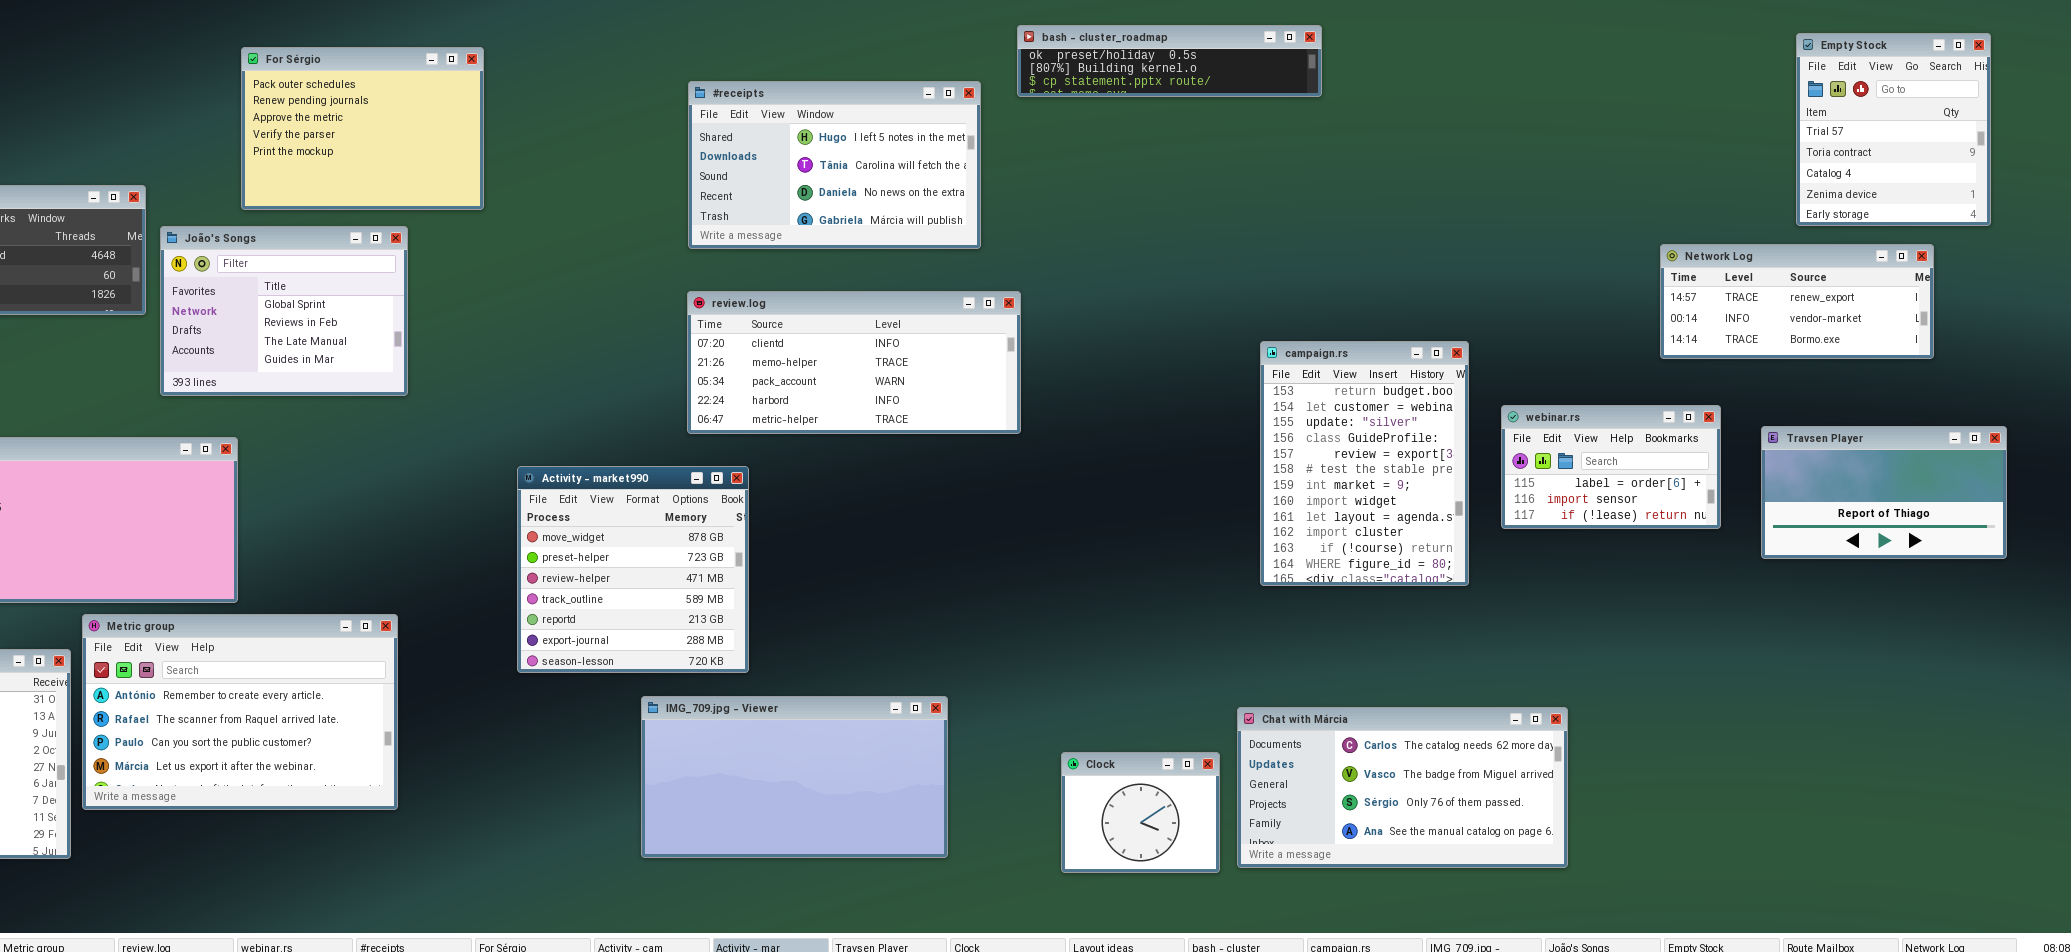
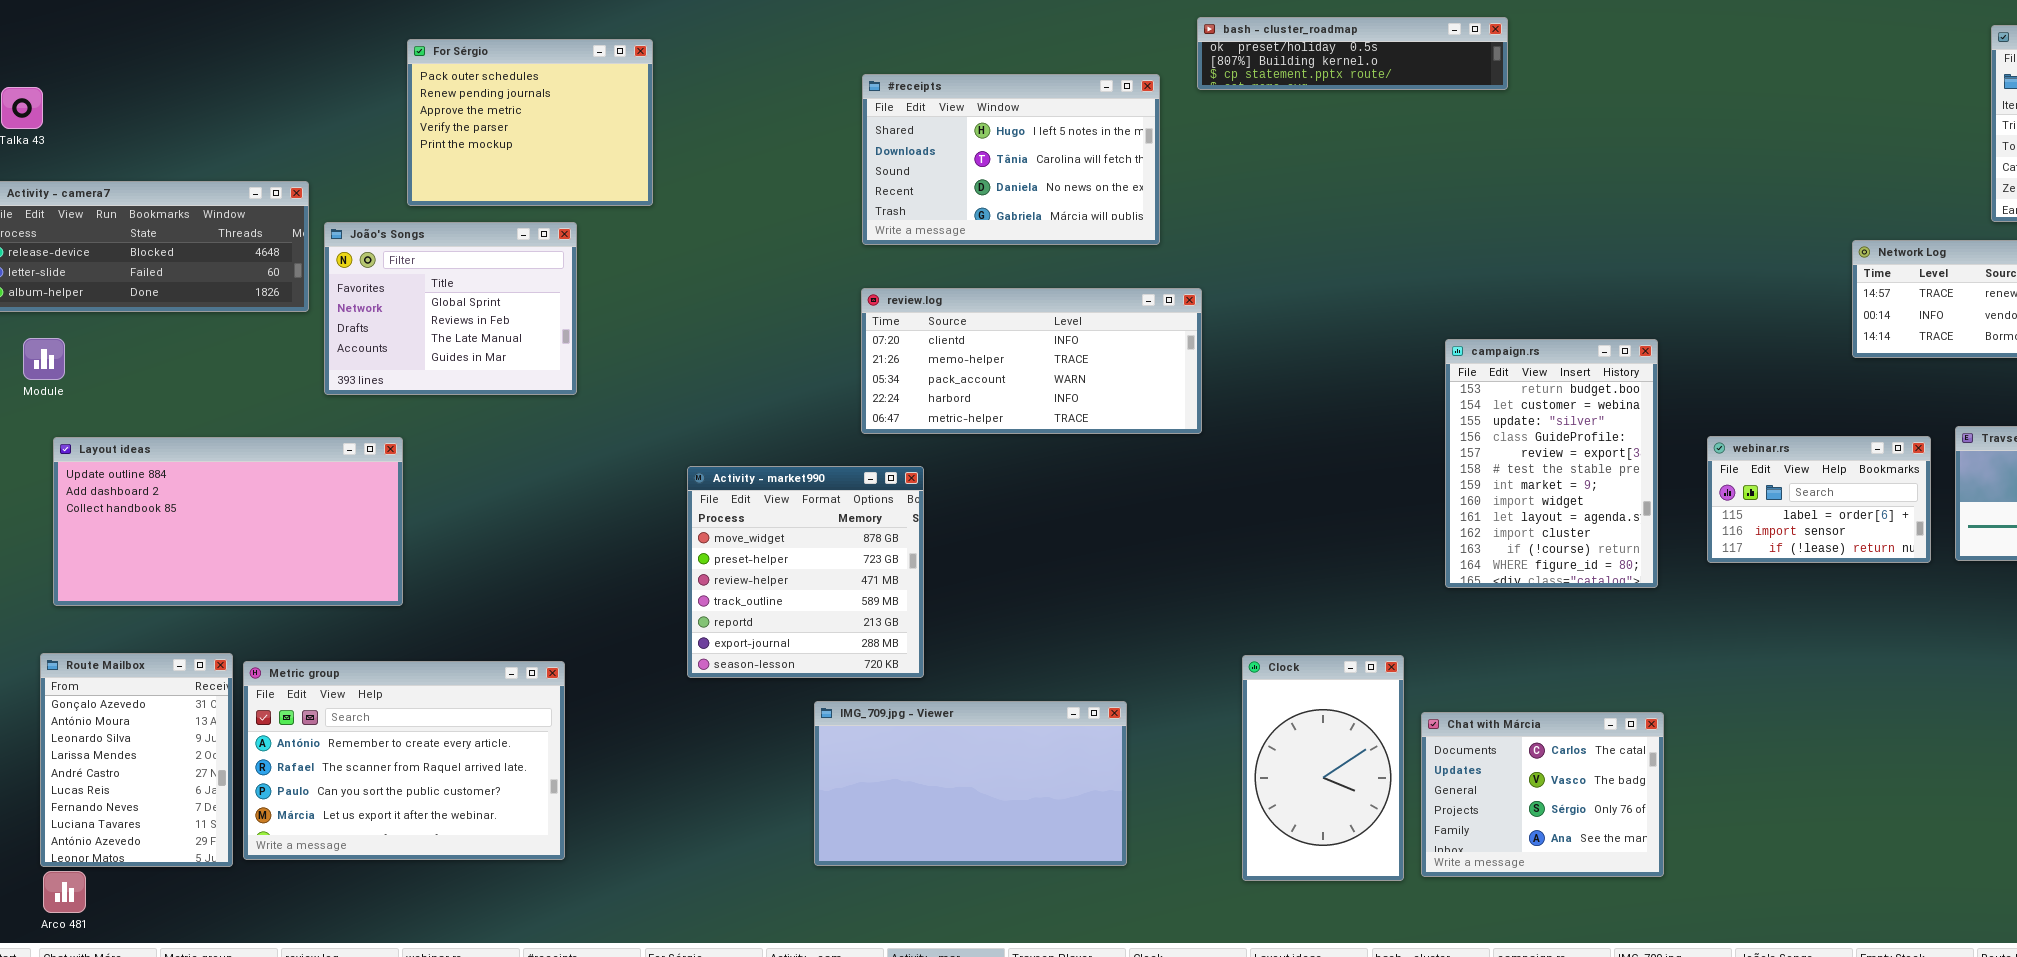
webinar.rs: [1501,405,1721,529] -> [1707,436,1931,563], moved
Metric group: [82,614,398,810] -> [243,661,565,860], moved
Chat with Márcia: [1237,707,1568,868] -> [1421,712,1664,877], resized
Clock: [1061,752,1220,873] -> [1242,655,1404,881], resized

